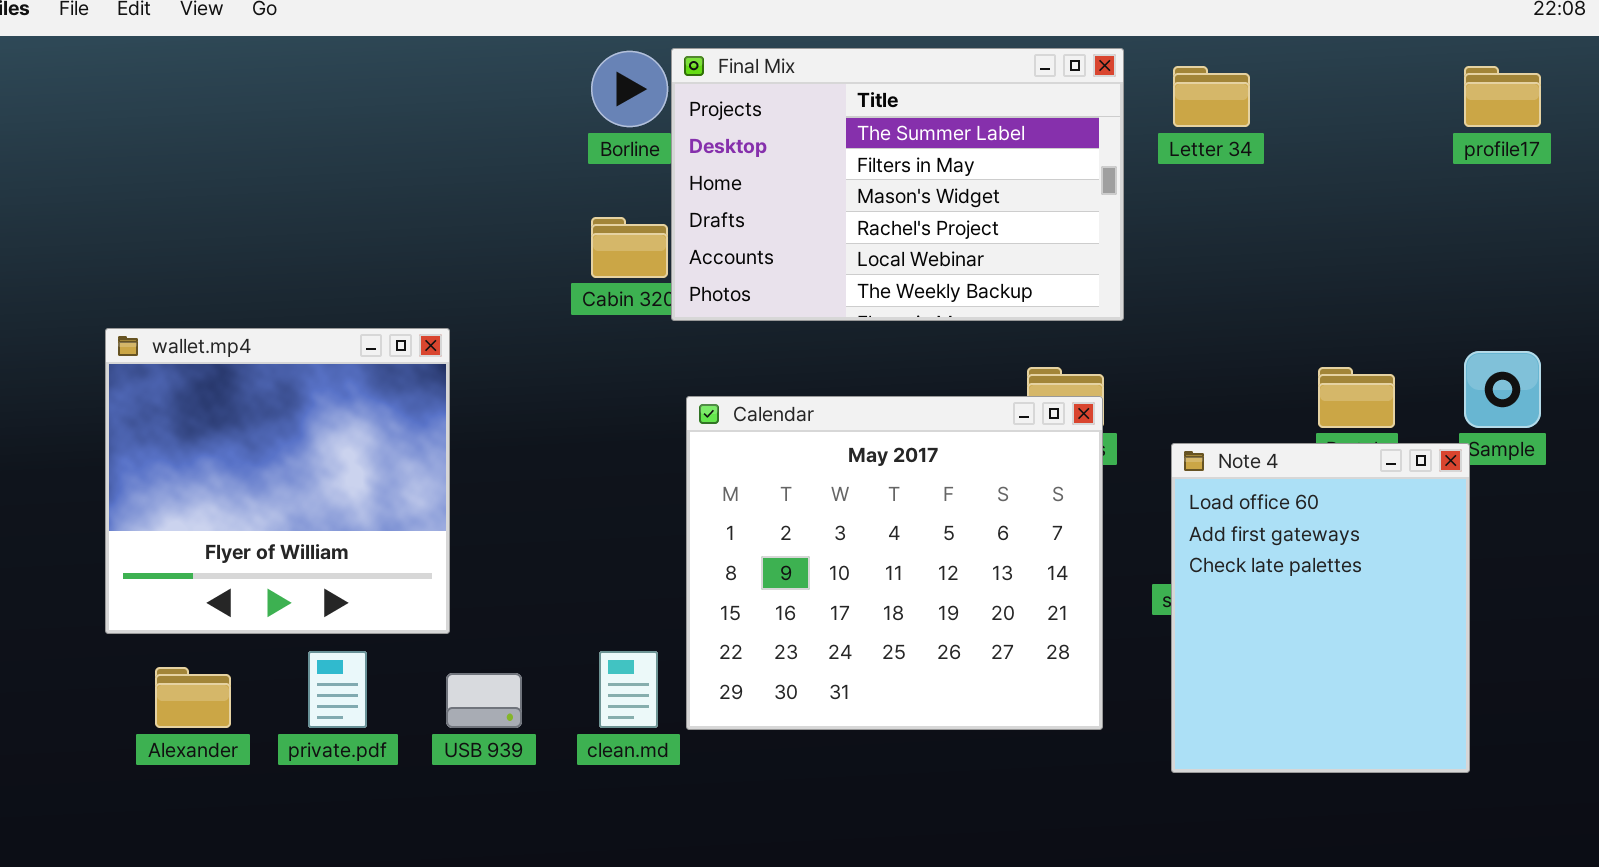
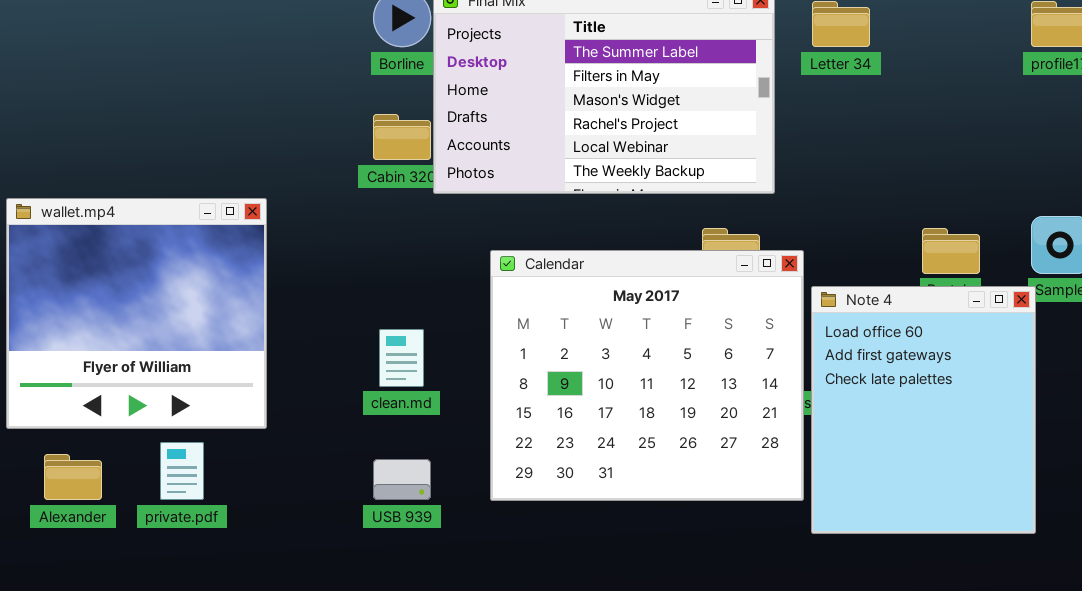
Calendar: [686,396,1103,730] -> [490,250,804,501], moved
clean.md: [599,651,658,728] -> [379,329,424,387], moved
USB 939: [446,673,522,728] -> [373,459,431,500], moved

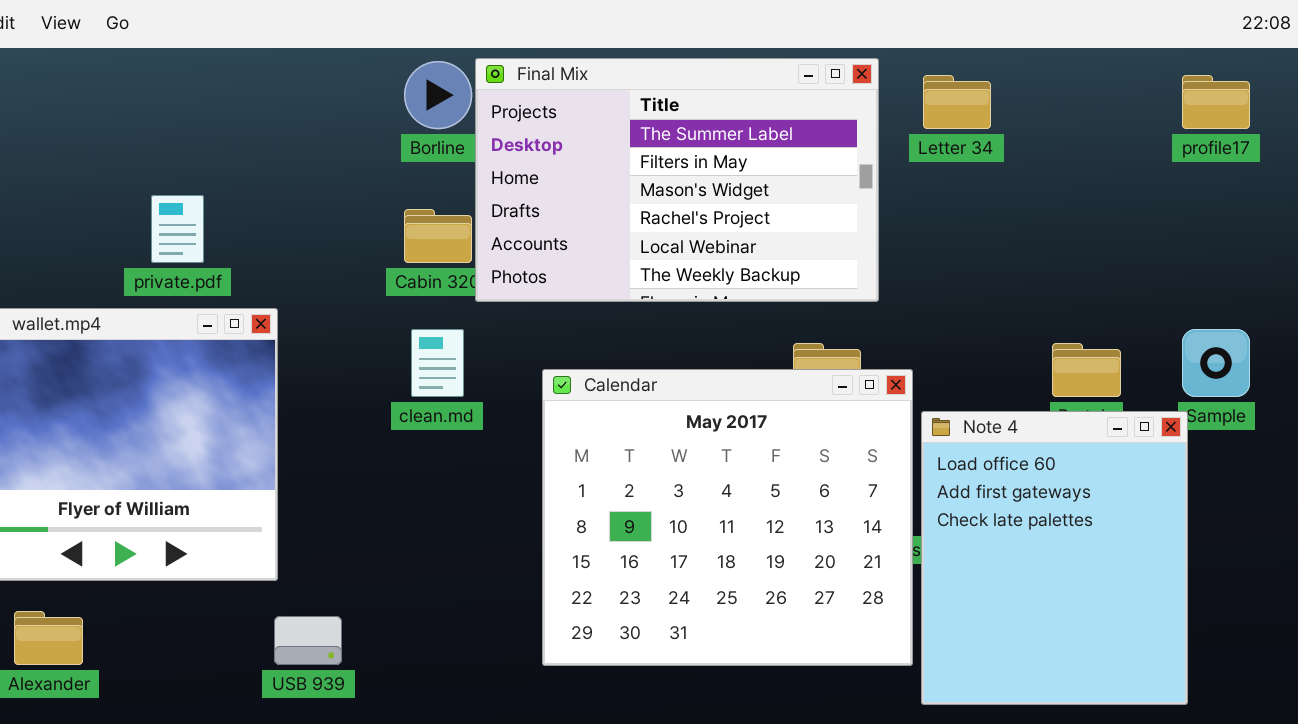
clean.md: [379,329,424,387] -> [411,329,464,397], moved
private.pdf: [160,442,204,500] -> [151,195,204,263], moved
USB 939: [373,459,431,500] -> [274,616,342,665], moved

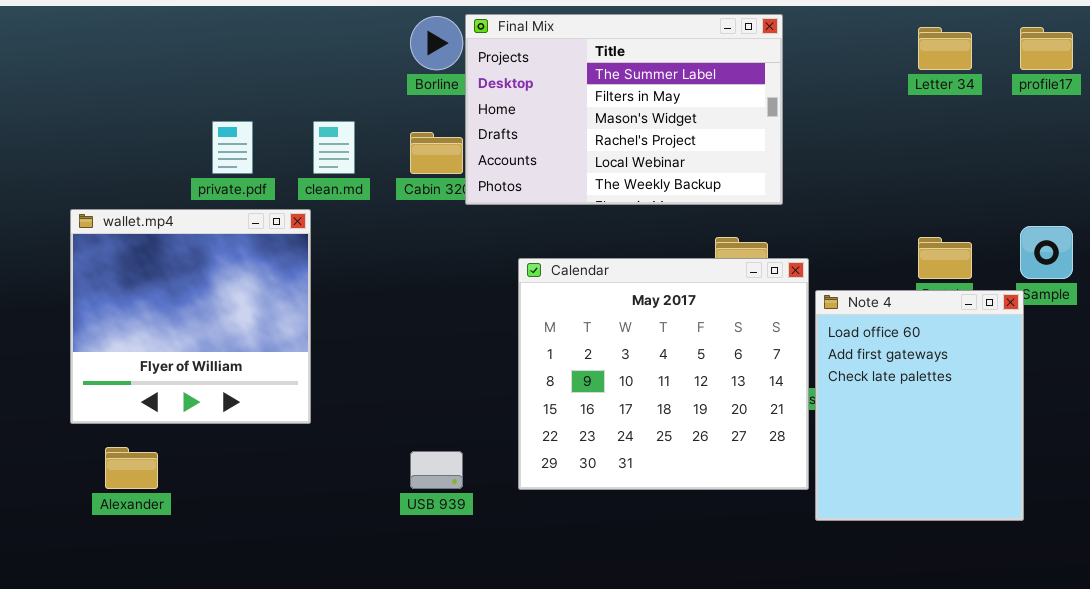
Letter 34: [923,75,991,129] -> [918,27,972,70], moved
clean.md: [411,329,464,397] -> [313,121,355,174], moved
USB 939: [274,616,342,665] -> [410,451,463,489], moved

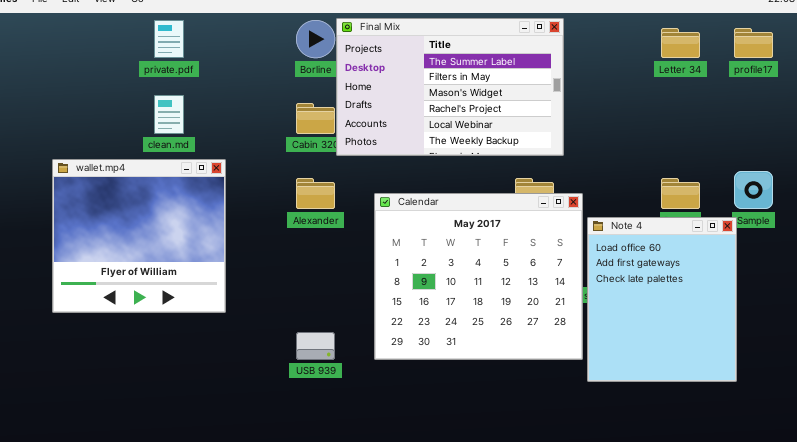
private.pdf: [212,121,253,174] -> [154,20,184,58], moved
clean.md: [313,121,355,174] -> [154,95,184,134], moved
Alexander: [105,447,158,489] -> [296,178,335,209], moved

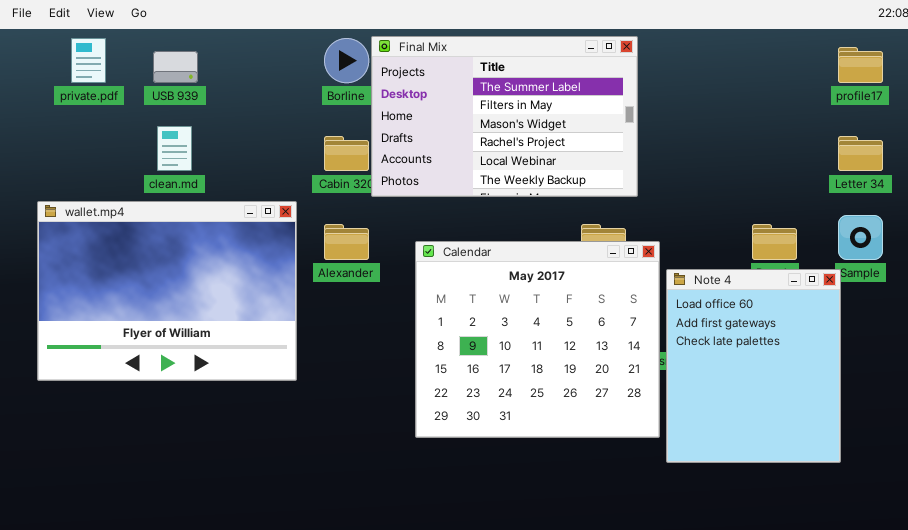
private.pdf: [154,20,184,58] -> [71,38,106,83], moved
Letter 34: [661,28,700,58] -> [838,136,883,171], moved
wallet.mp4: [52,159,226,313] -> [37,201,297,381], resized
USB 939: [296,332,335,360] -> [153,51,198,83], moved

